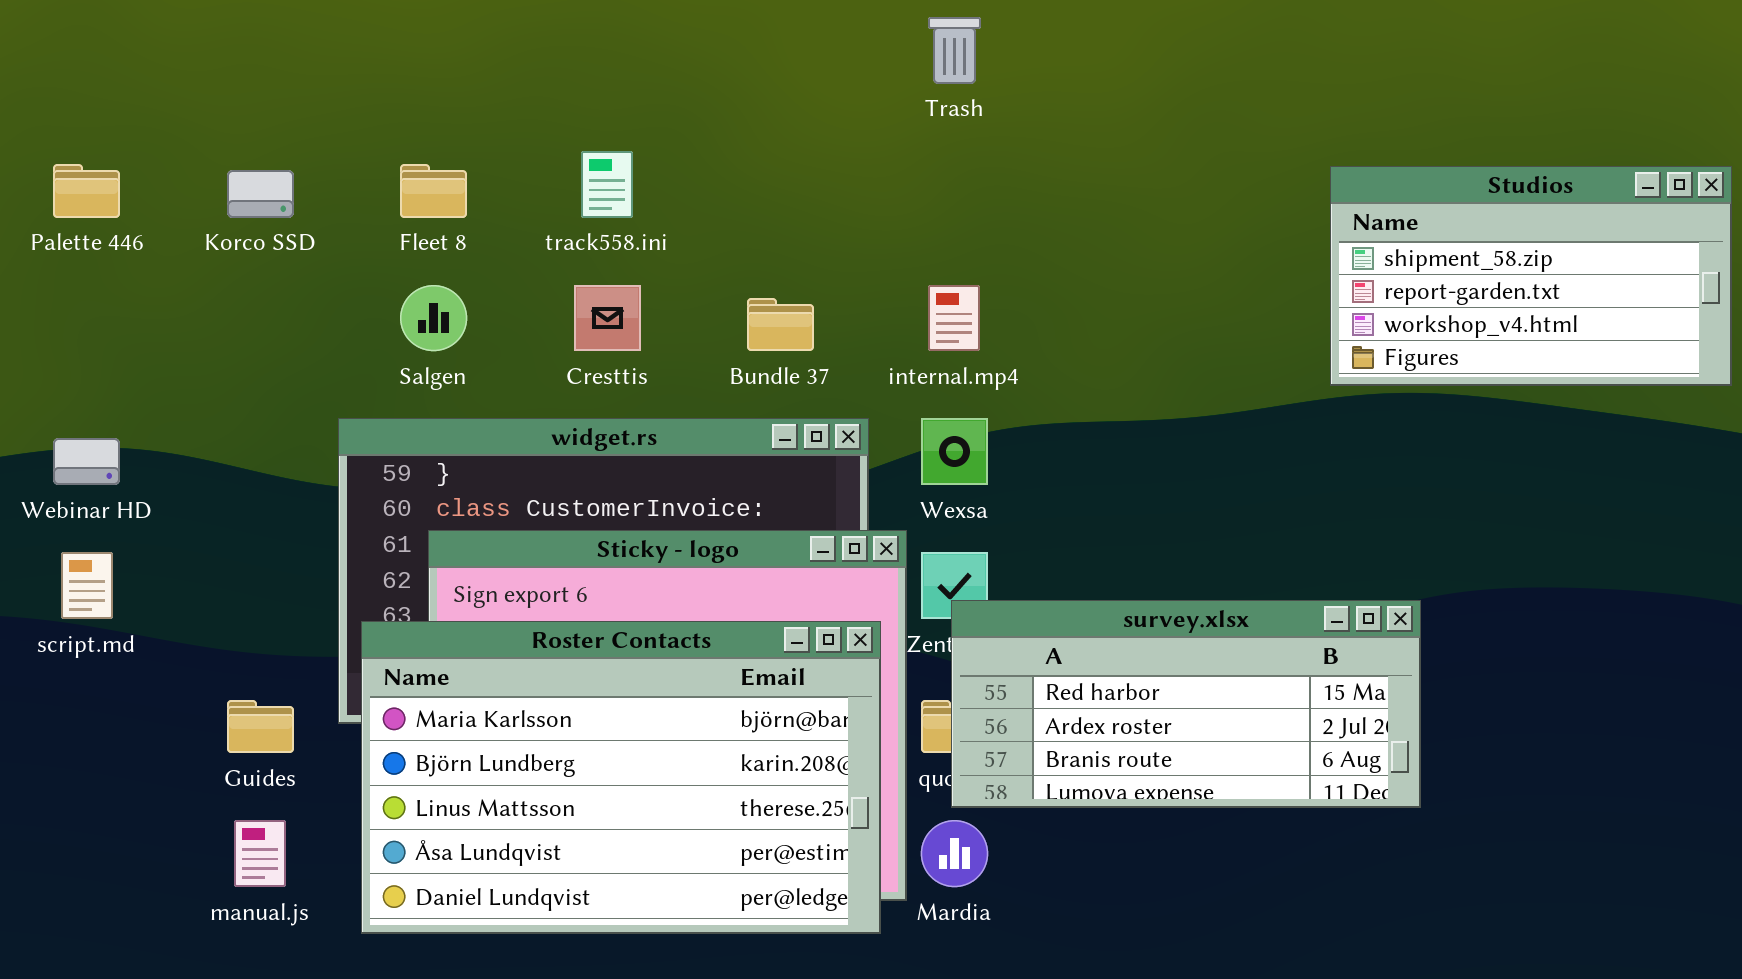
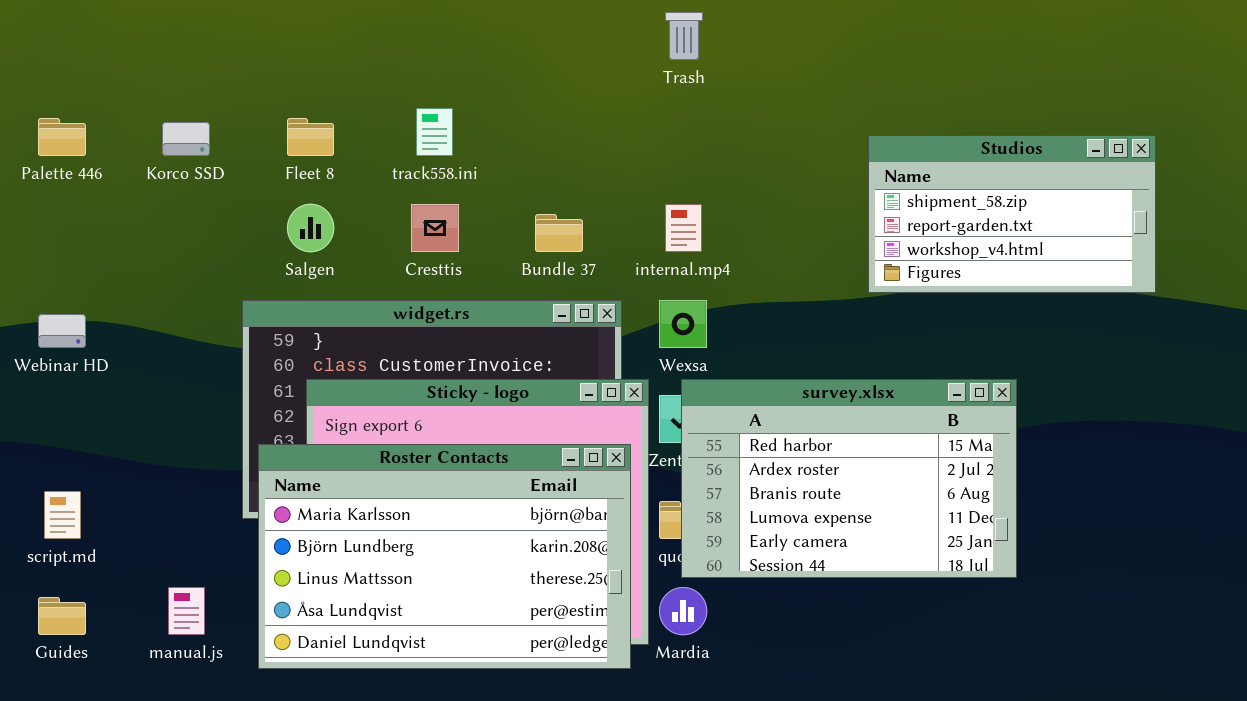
Studios: [1330,166,1732,386] -> [868,135,1156,293], moved
script.md: [61,552,113,619] -> [44,491,81,539], moved
survey.xlsx: [951,600,1421,808] -> [681,379,1017,578], resized
Guides: [227,700,294,753] -> [38,597,86,635], moved

